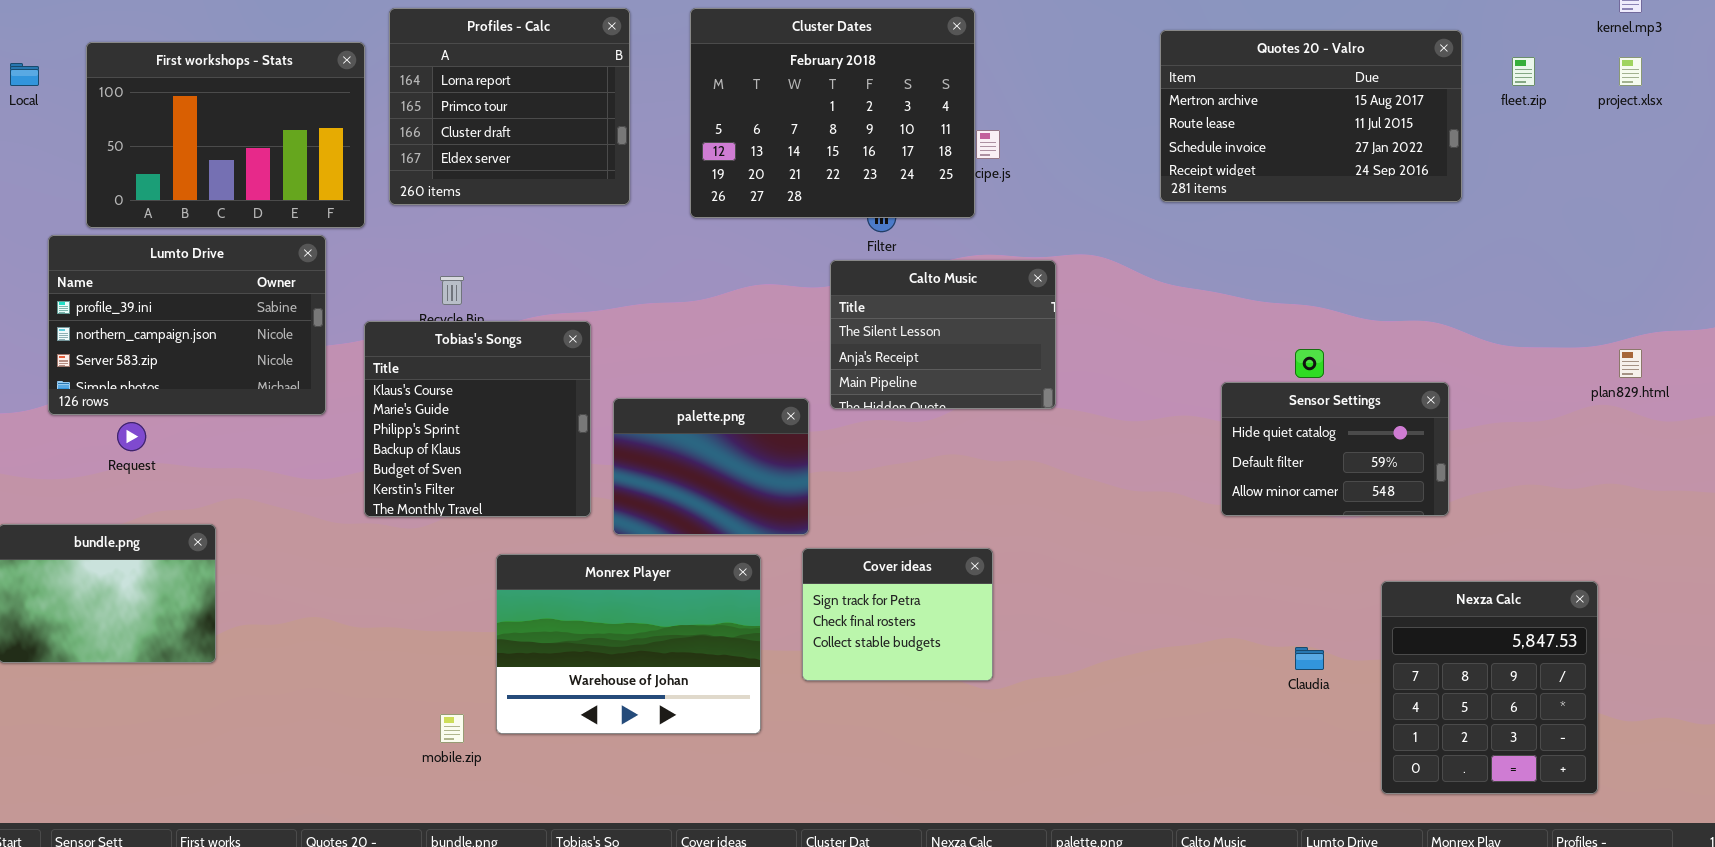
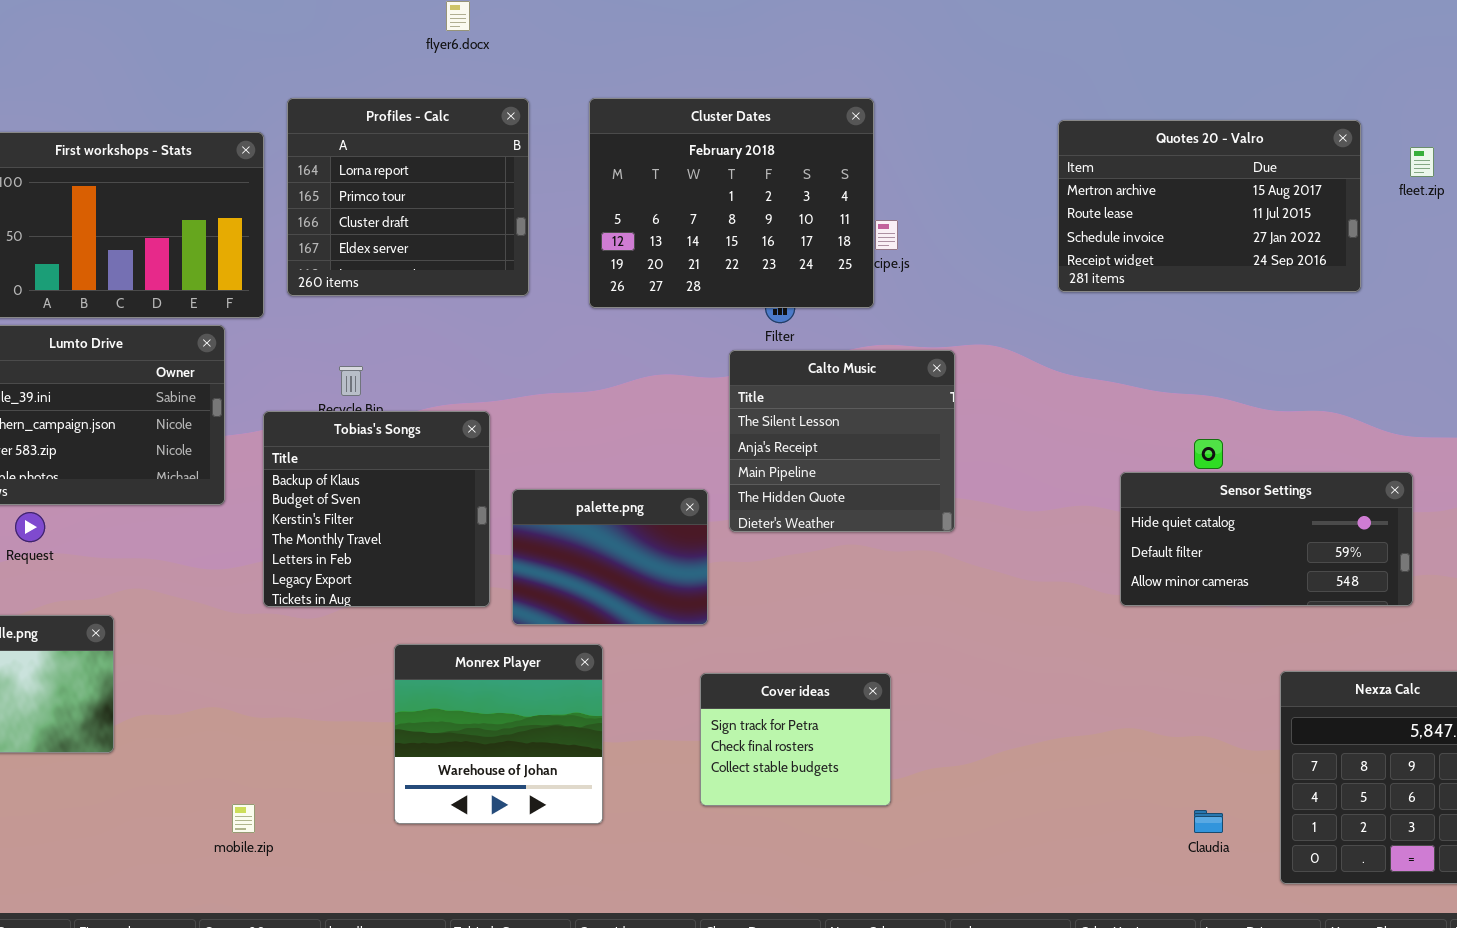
Calto Music: [830,260,1056,409] -> [729,350,955,532], resized
Tobias's Songs: [364,321,591,517] -> [263,411,490,607], scrolled down 3 rows
Sensor Settings: [1221,382,1449,516] -> [1120,472,1413,606], resized
Cover ideas: [802,548,993,681] -> [700,673,891,806], moved
Monrex Player: [496,554,761,734] -> [394,644,603,824], resized
Claudia: [1295,647,1324,670] -> [1194,810,1223,833], moved
mobile.zip: [440,714,464,743] -> [232,804,255,833], moved

